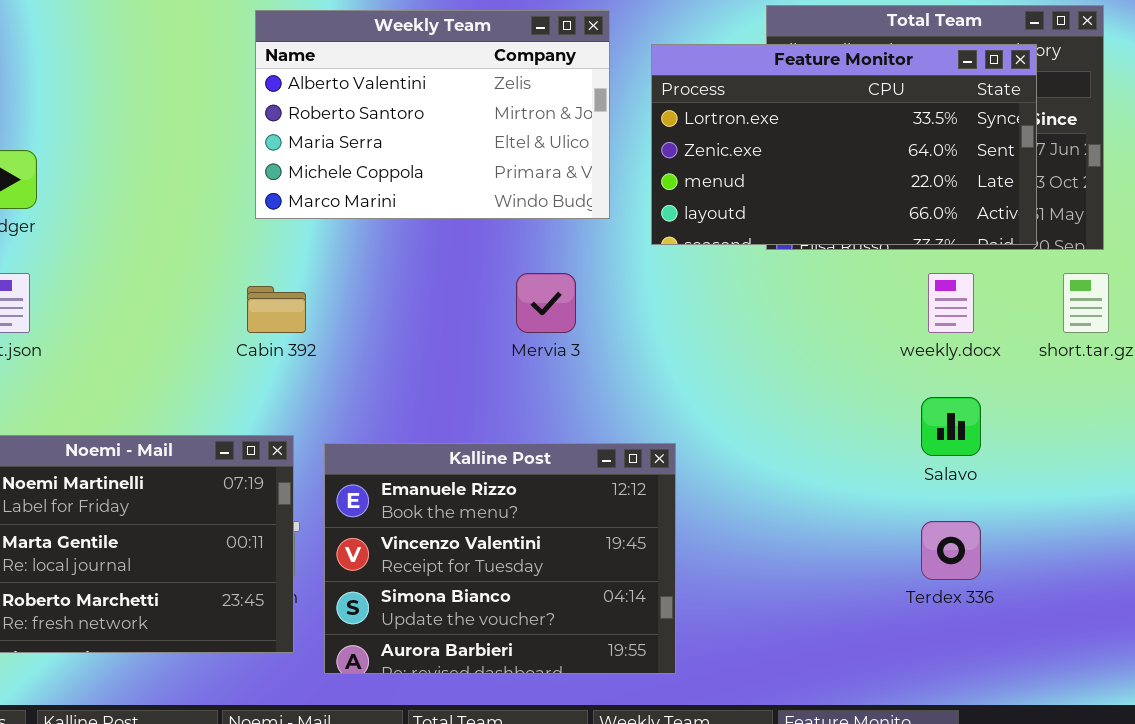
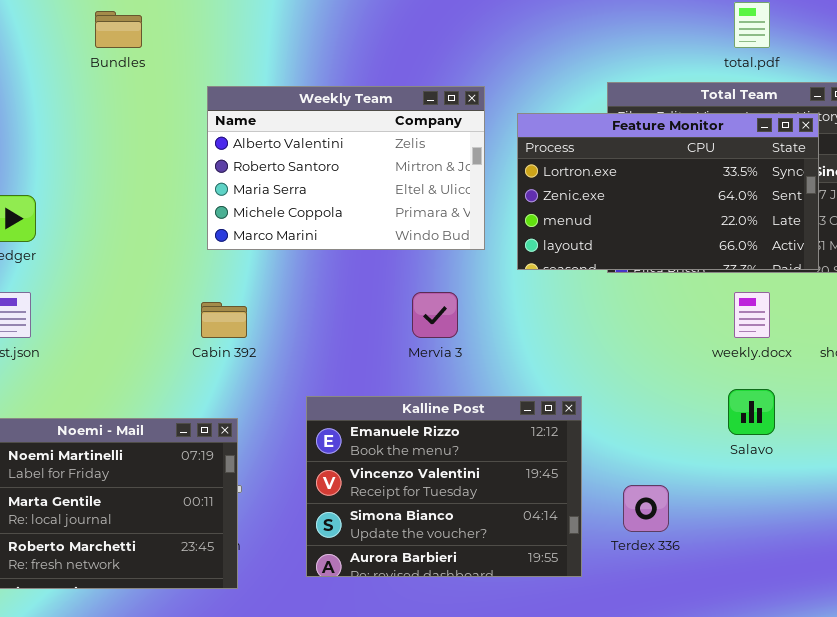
Kalline Post: [324,443,676,674] -> [306,396,582,577], moved
Terdex 336: [921,521,981,580] -> [623,485,669,532], moved

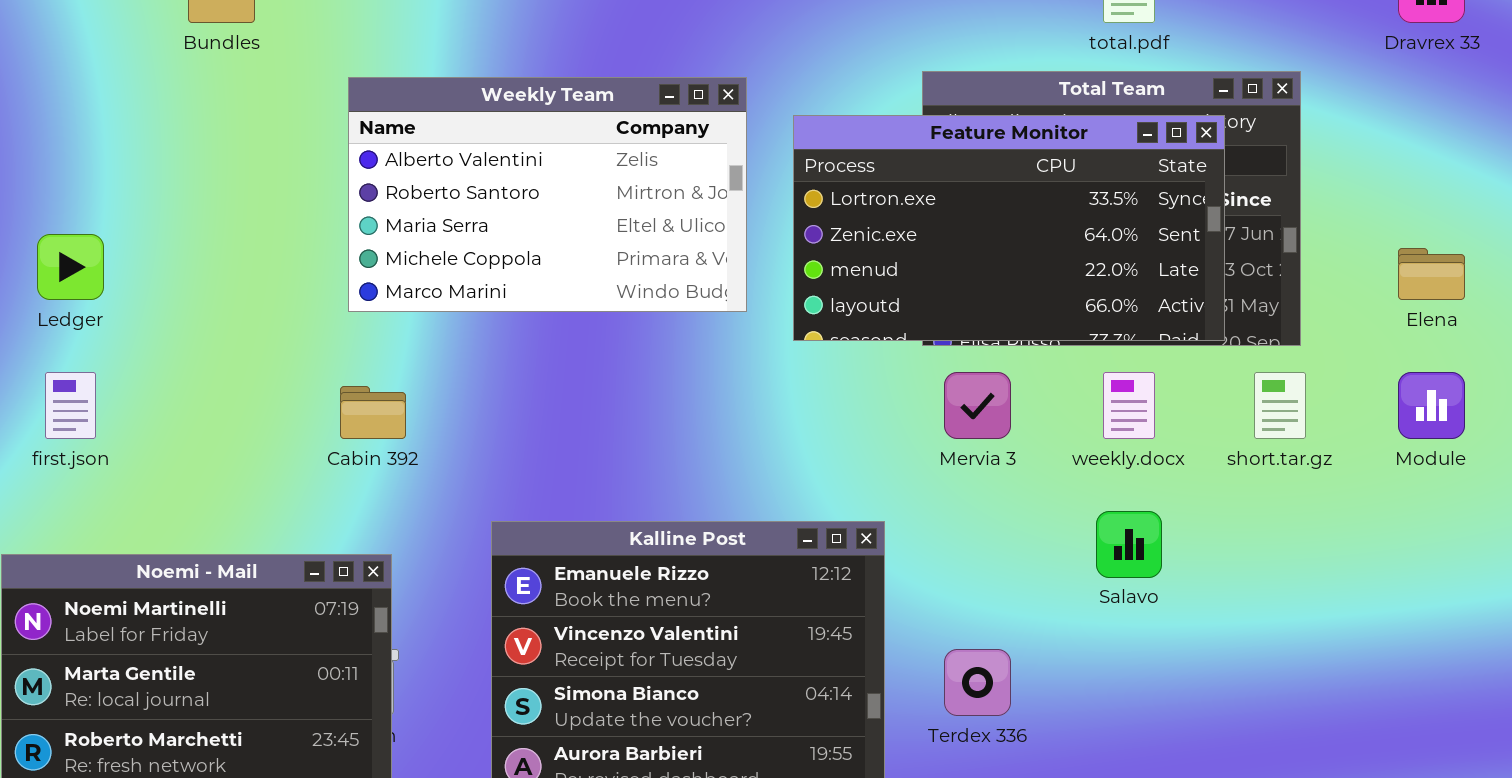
Mervia 3: [412,292,458,338] -> [944,372,1011,439], moved

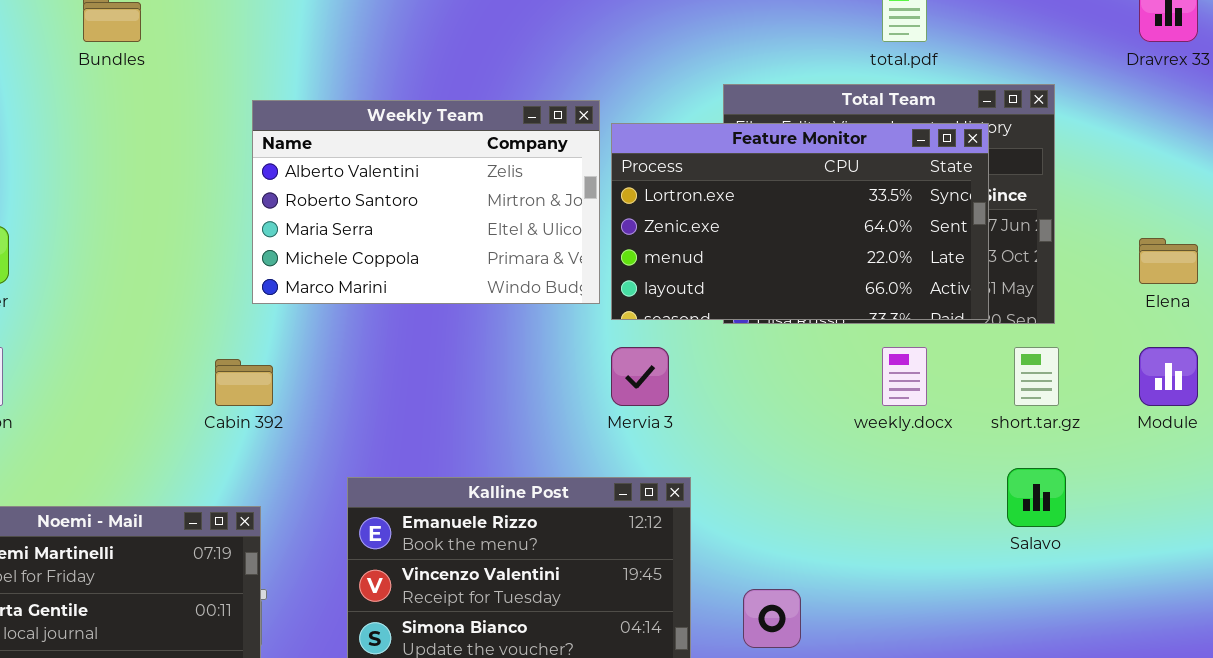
Weekly Team: [348,77,747,312] -> [252,100,600,304], moved
Mervia 3: [944,372,1011,439] -> [611,347,669,406], moved
Salavo: [1096,511,1162,578] -> [1007,468,1066,527], moved

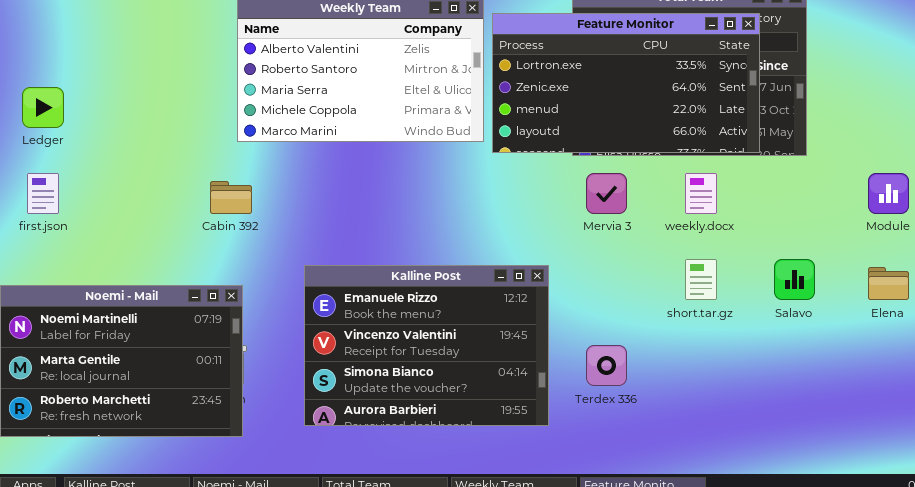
Elena: [1139,238,1198,284] -> [868,267,909,300], moved
Mervia 3: [611,347,669,406] -> [586,173,627,214], moved
short.tar.gz: [1014,347,1059,406] -> [685,259,717,300], moved

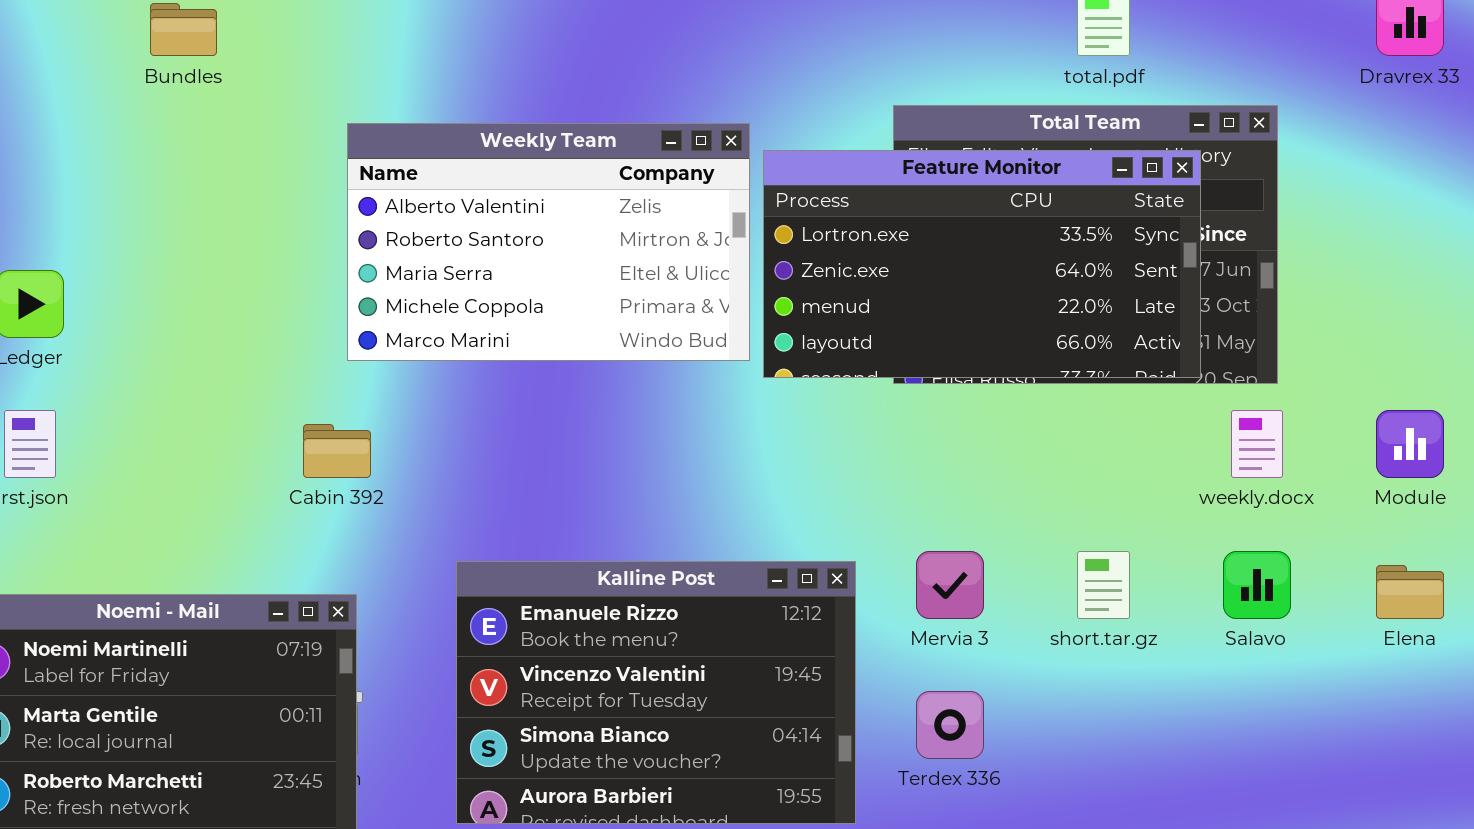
Mervia 3: [586,173,627,214] -> [916,551,984,619], moved
weekly.docx: [685,173,717,214] -> [1231,410,1283,478], moved

